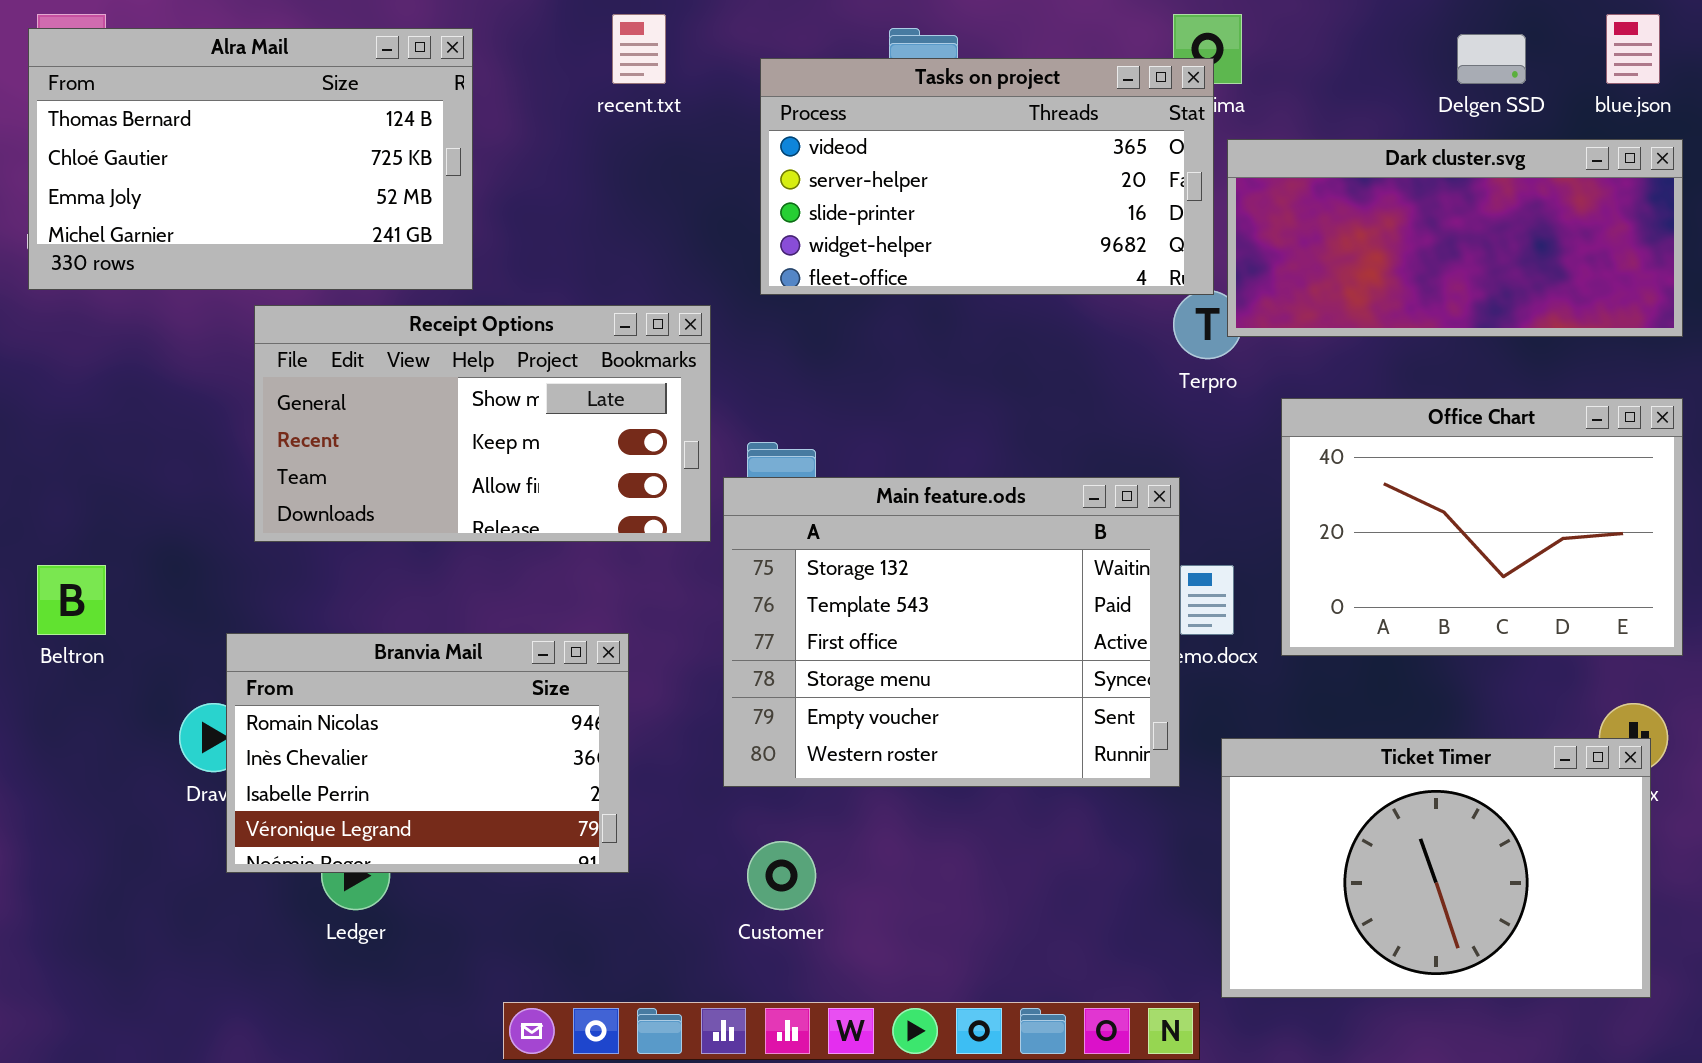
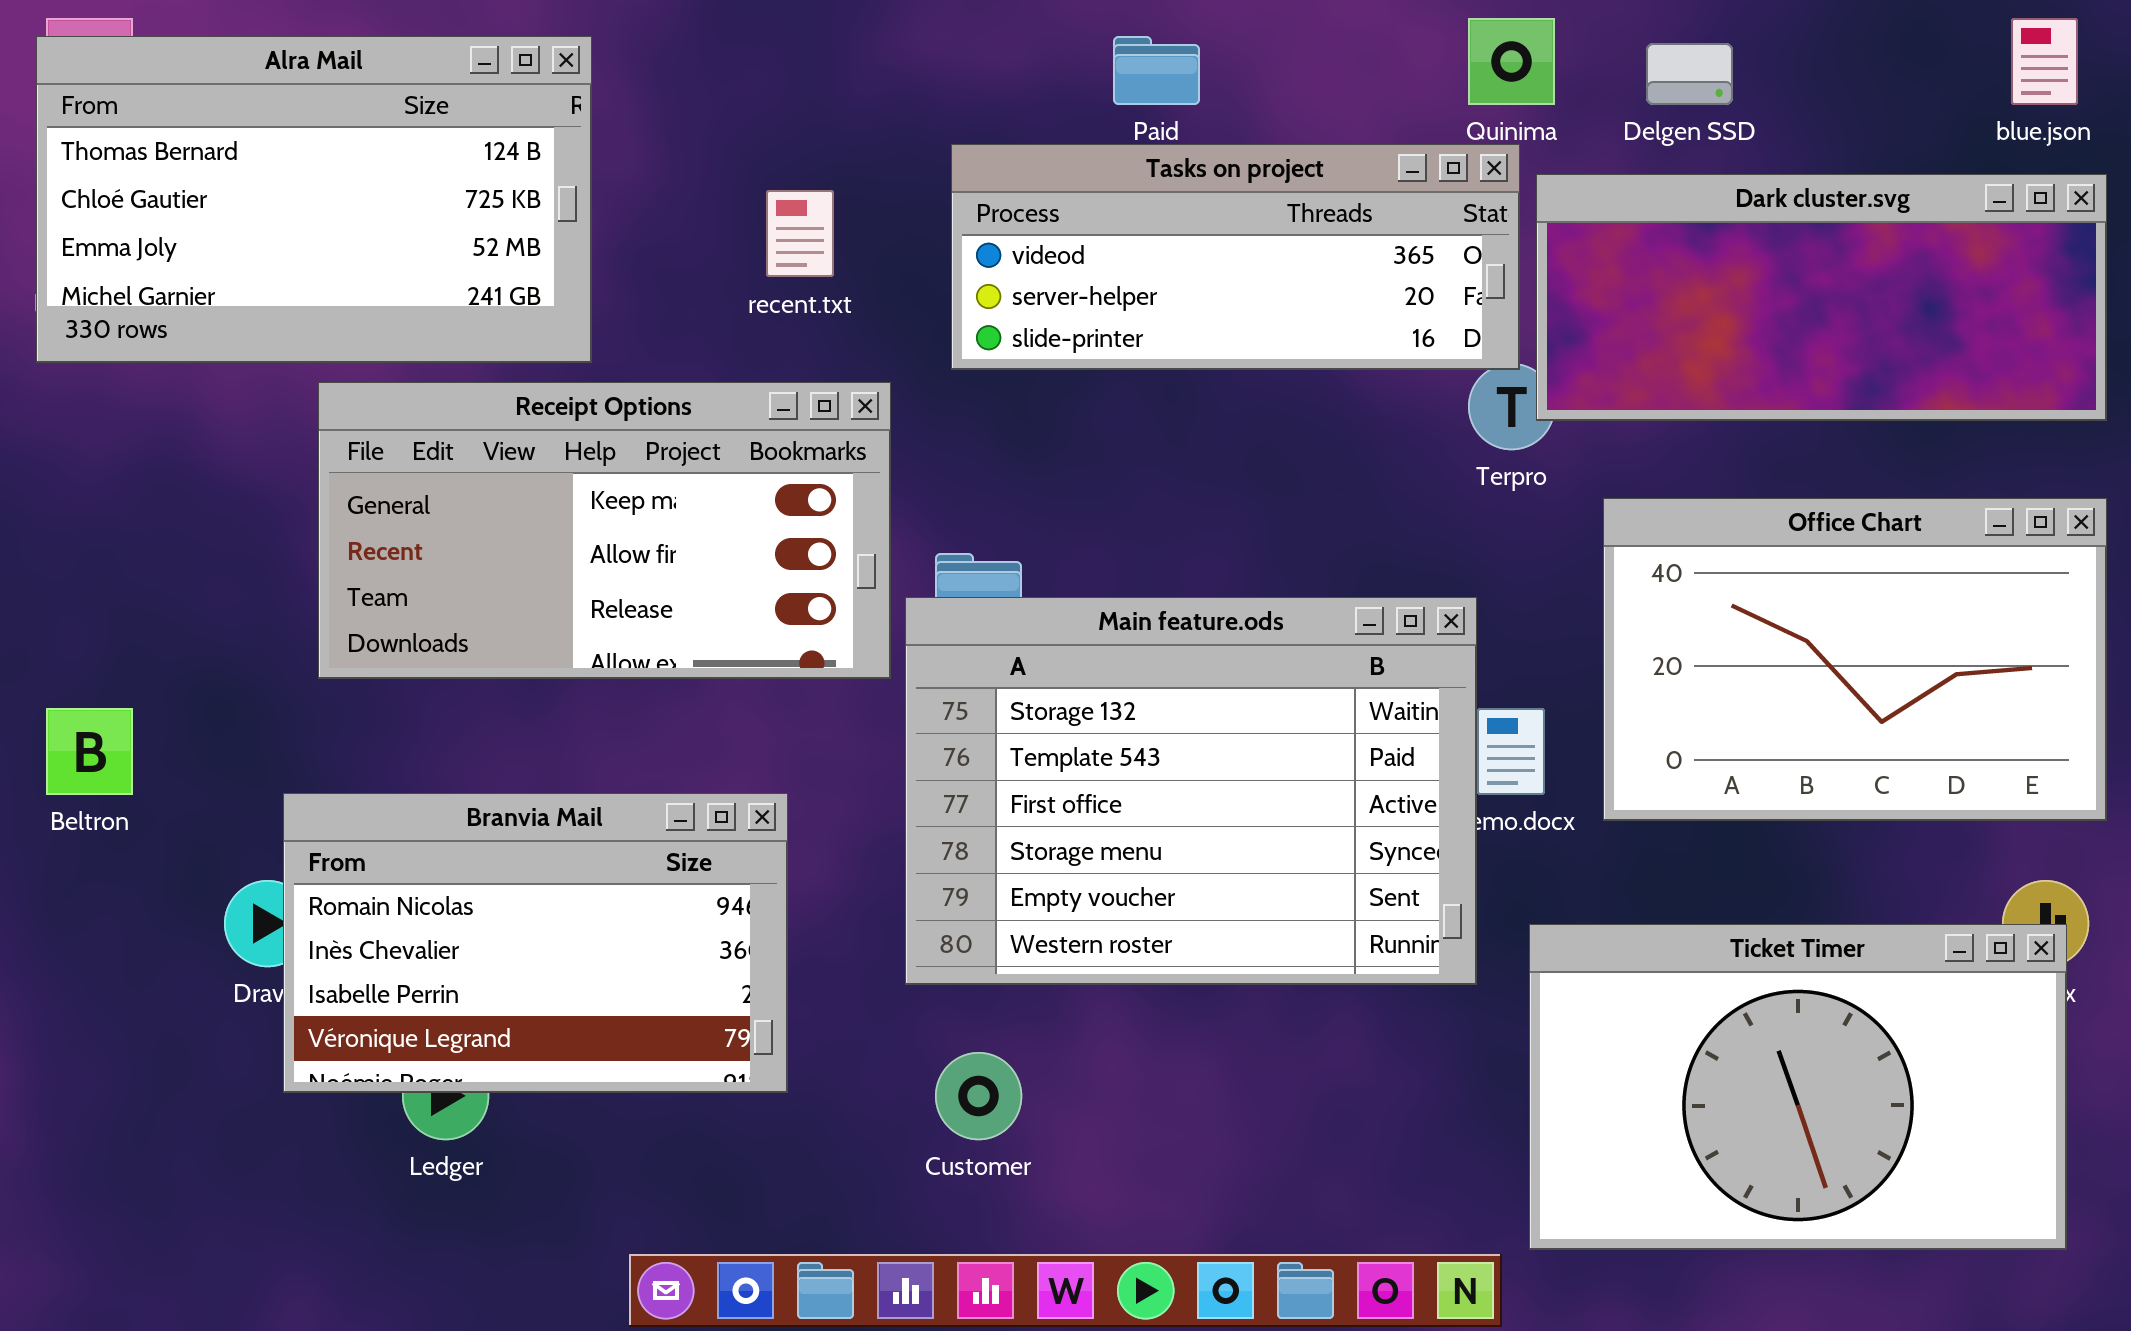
recent.txt: [612,14,666,84] -> [766,190,834,277], moved
Delgen SSD: [1457,34,1526,84] -> [1646,43,1733,105], moved
Tasks on project: [760,58,1214,295] -> [951,144,1520,370], resized
Receipt Options: [254,305,711,542] -> [318,382,891,679], scrolled down 1 row

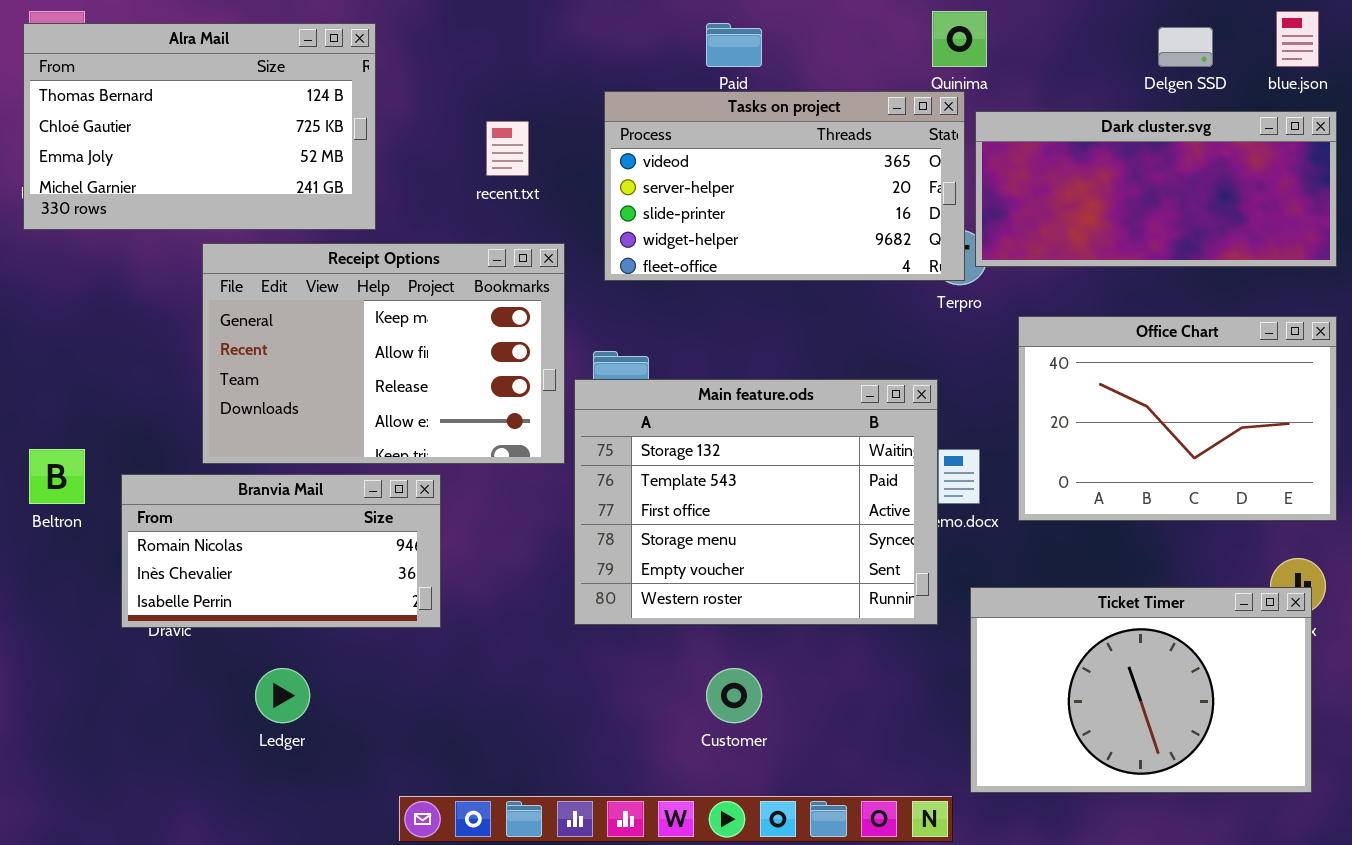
Delgen SSD: [1646,43,1733,105] -> [1158,27,1213,67], moved
Tasks on project: [951,144,1520,370] -> [604,91,965,281], resized
Receipt Options: [318,382,891,679] -> [202,243,565,464], resized
Branvia Mail: [283,793,788,1093] -> [121,474,441,628], moved, resized
Customer: [935,1052,1022,1140] -> [706,668,762,723], moved

